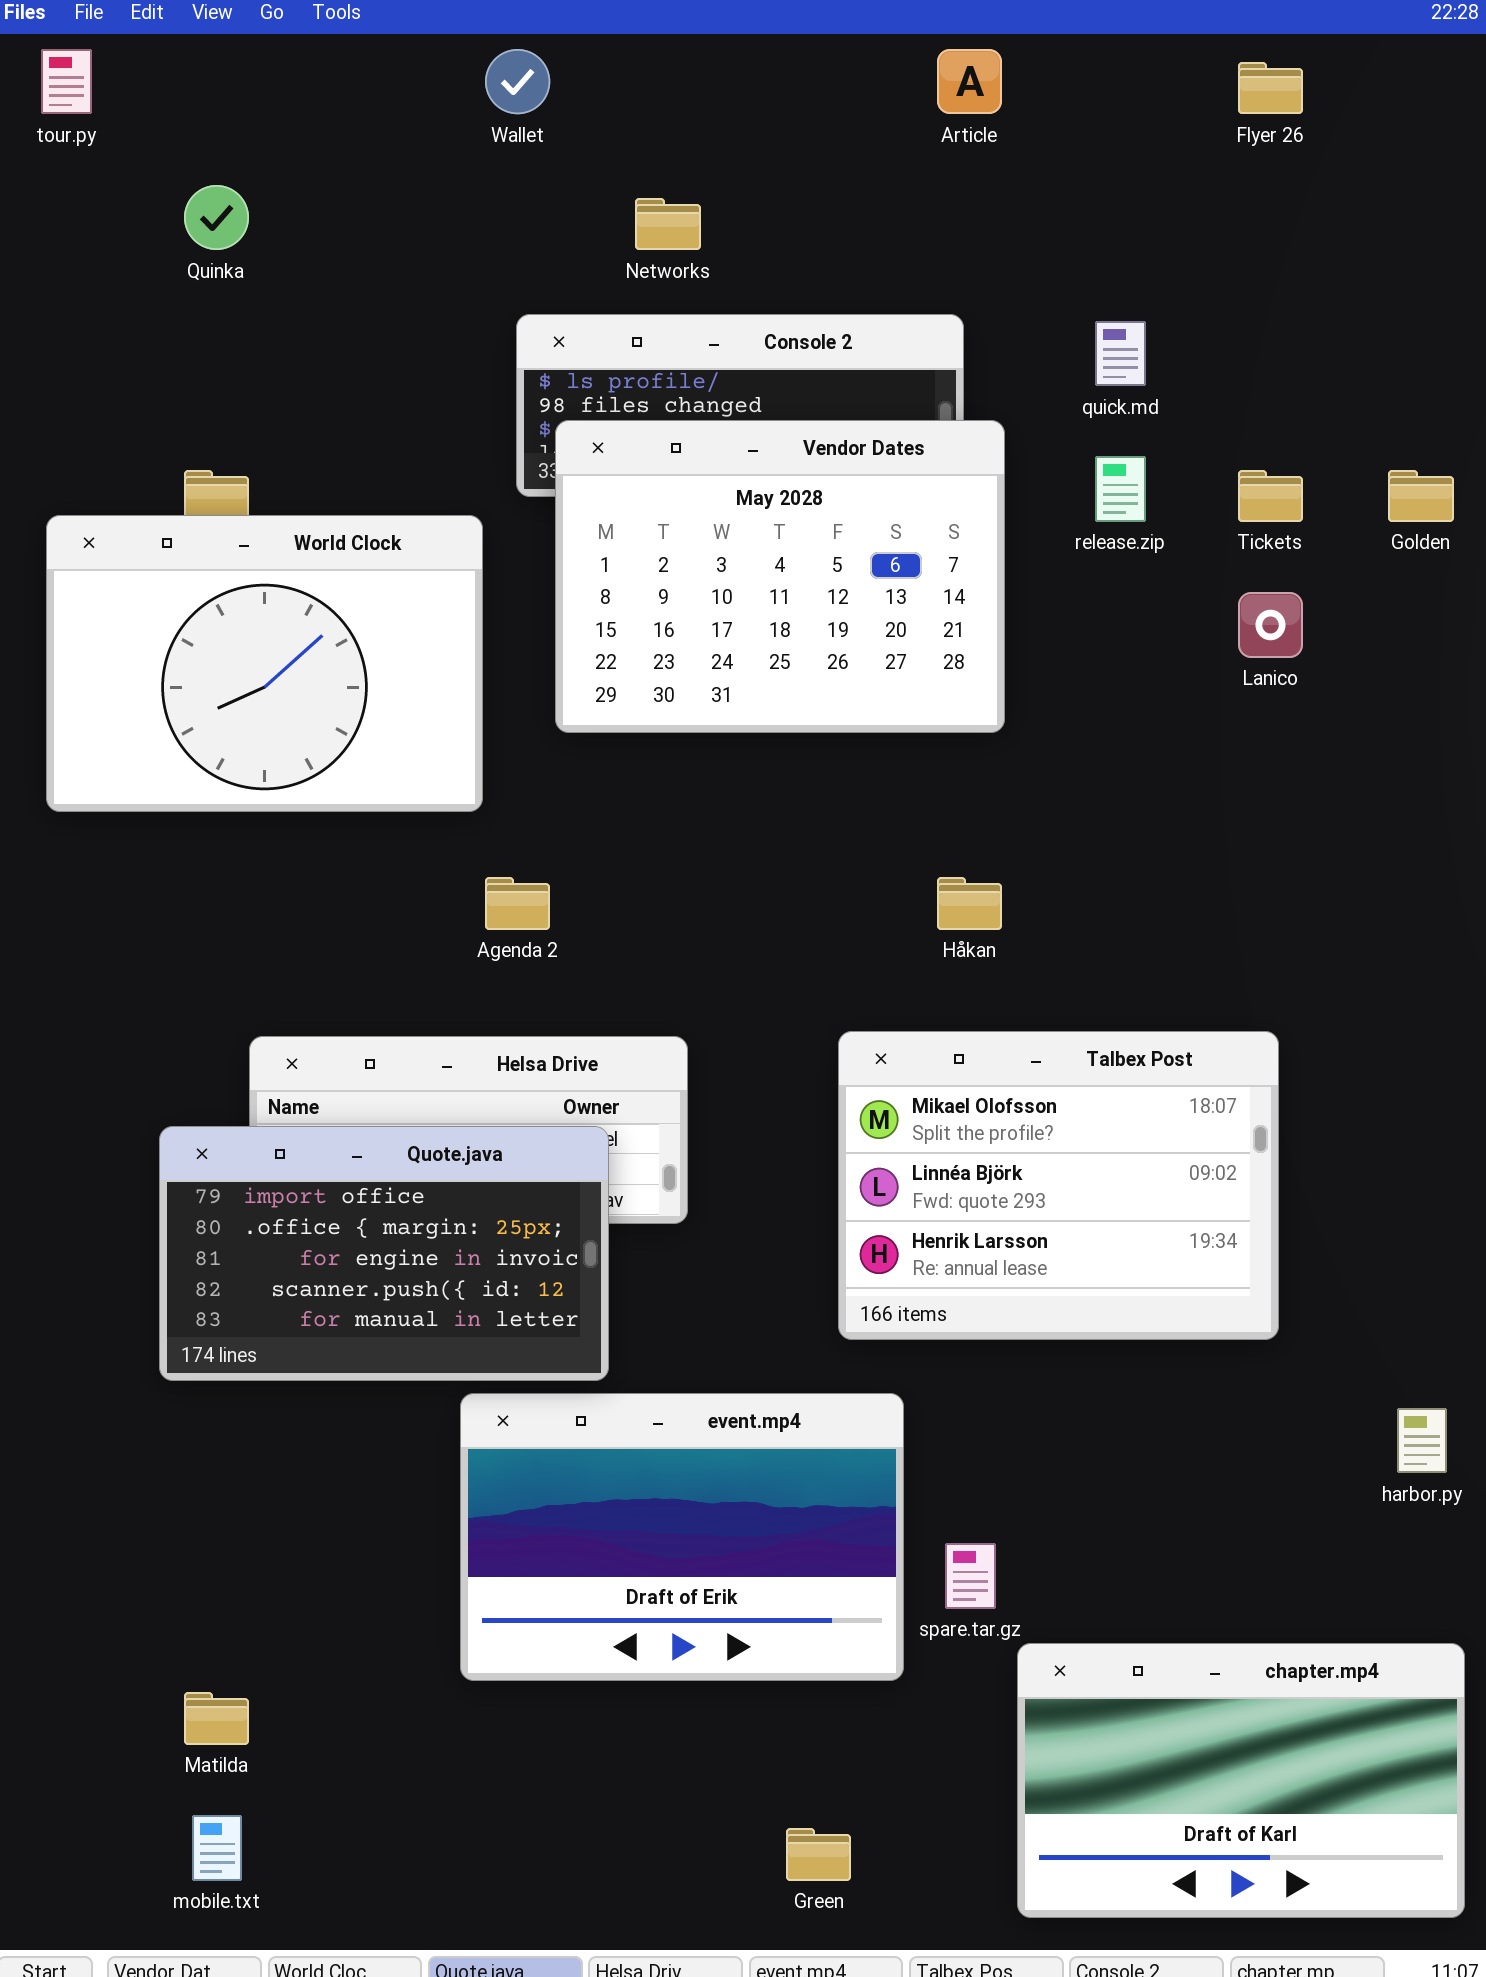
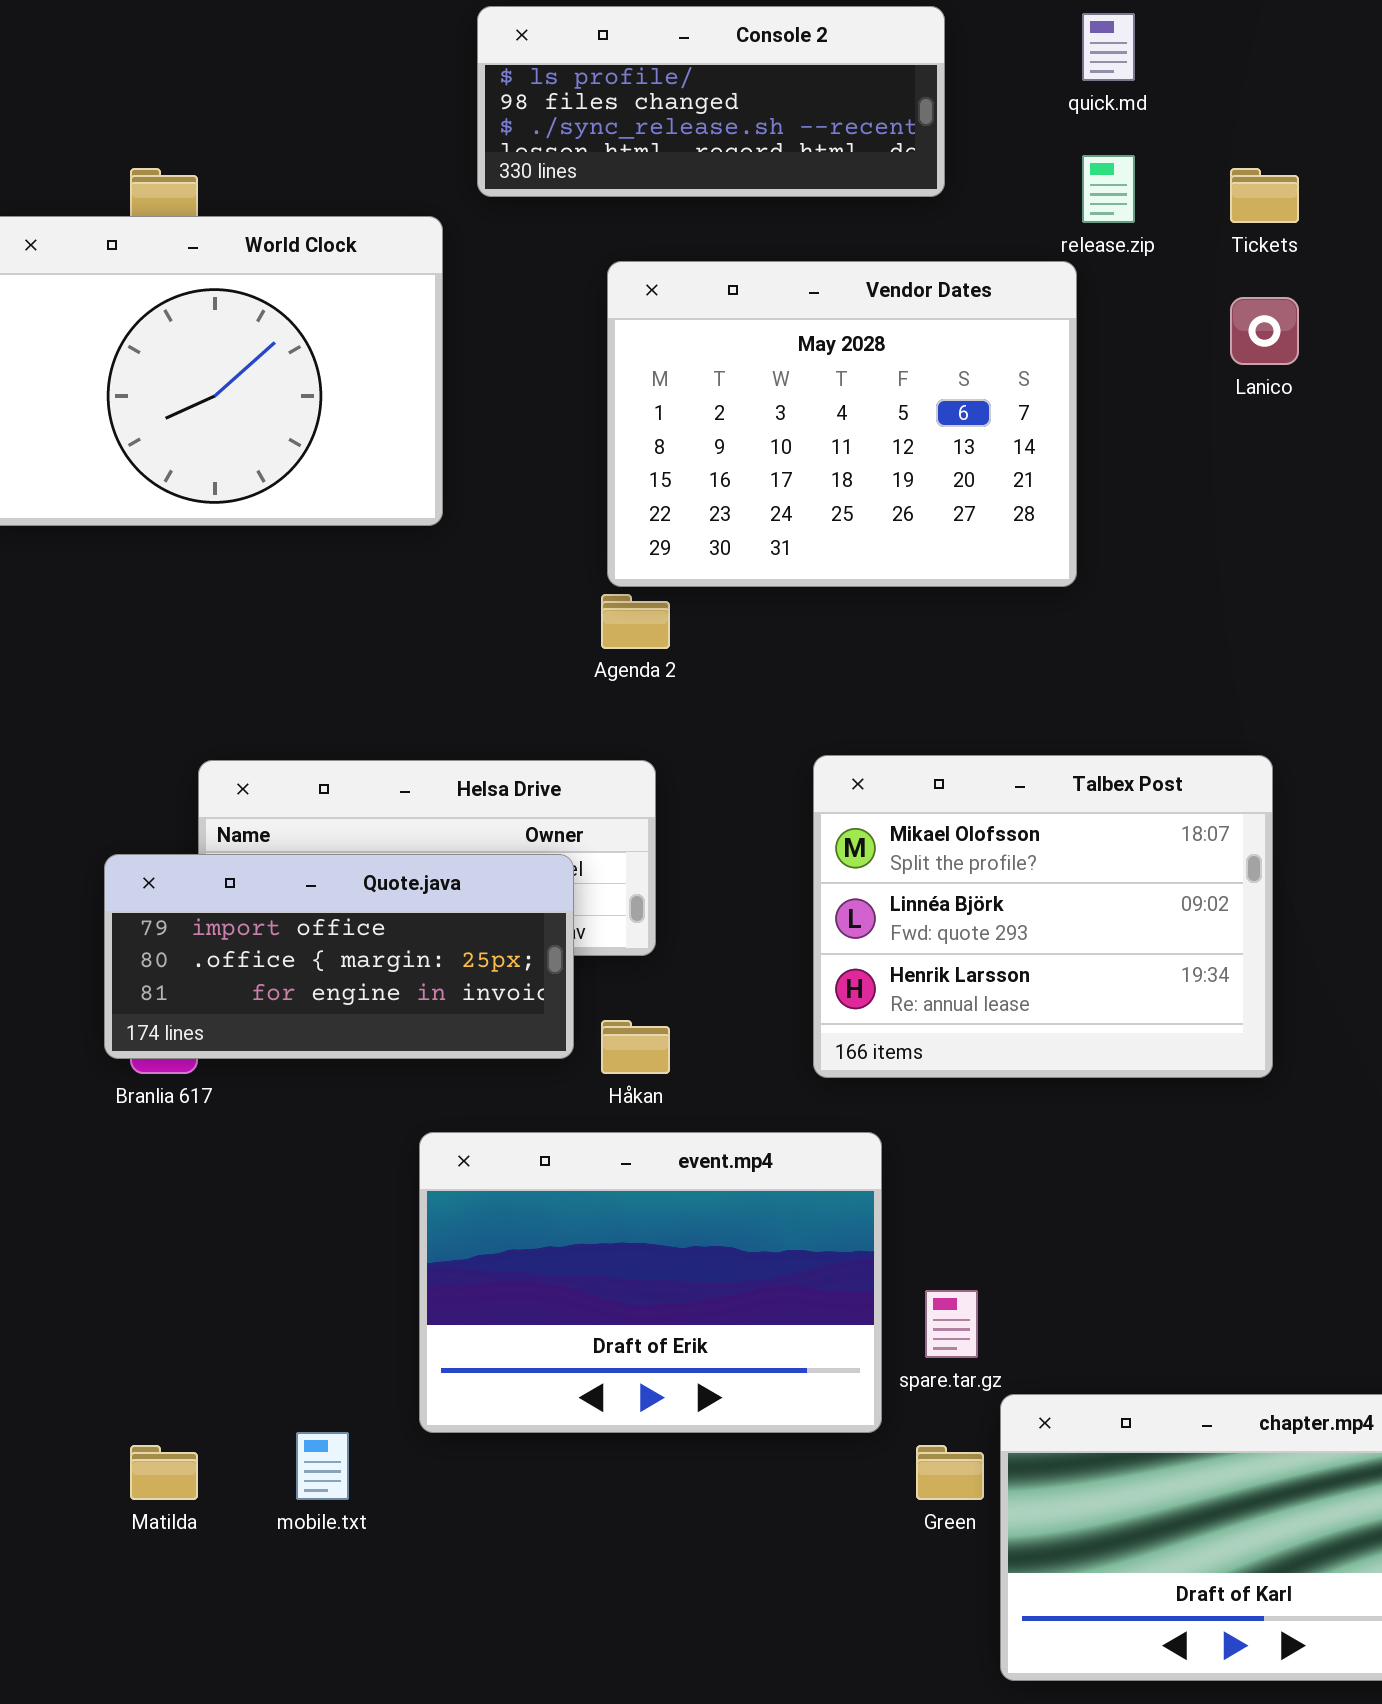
Vendor Dates: [555,420,1005,733] -> [607,261,1077,587], moved
Agenda 2: [485,877,550,930] -> [601,594,670,649], moved
Håkan: [937,877,1002,930] -> [601,1020,670,1074], moved
Quote.java: [159,1126,609,1381] -> [104,854,574,1059], resized
mobile.txt: [192,1815,242,1881] -> [296,1432,349,1500], moved
Green: [786,1828,851,1881] -> [916,1445,984,1500], moved

